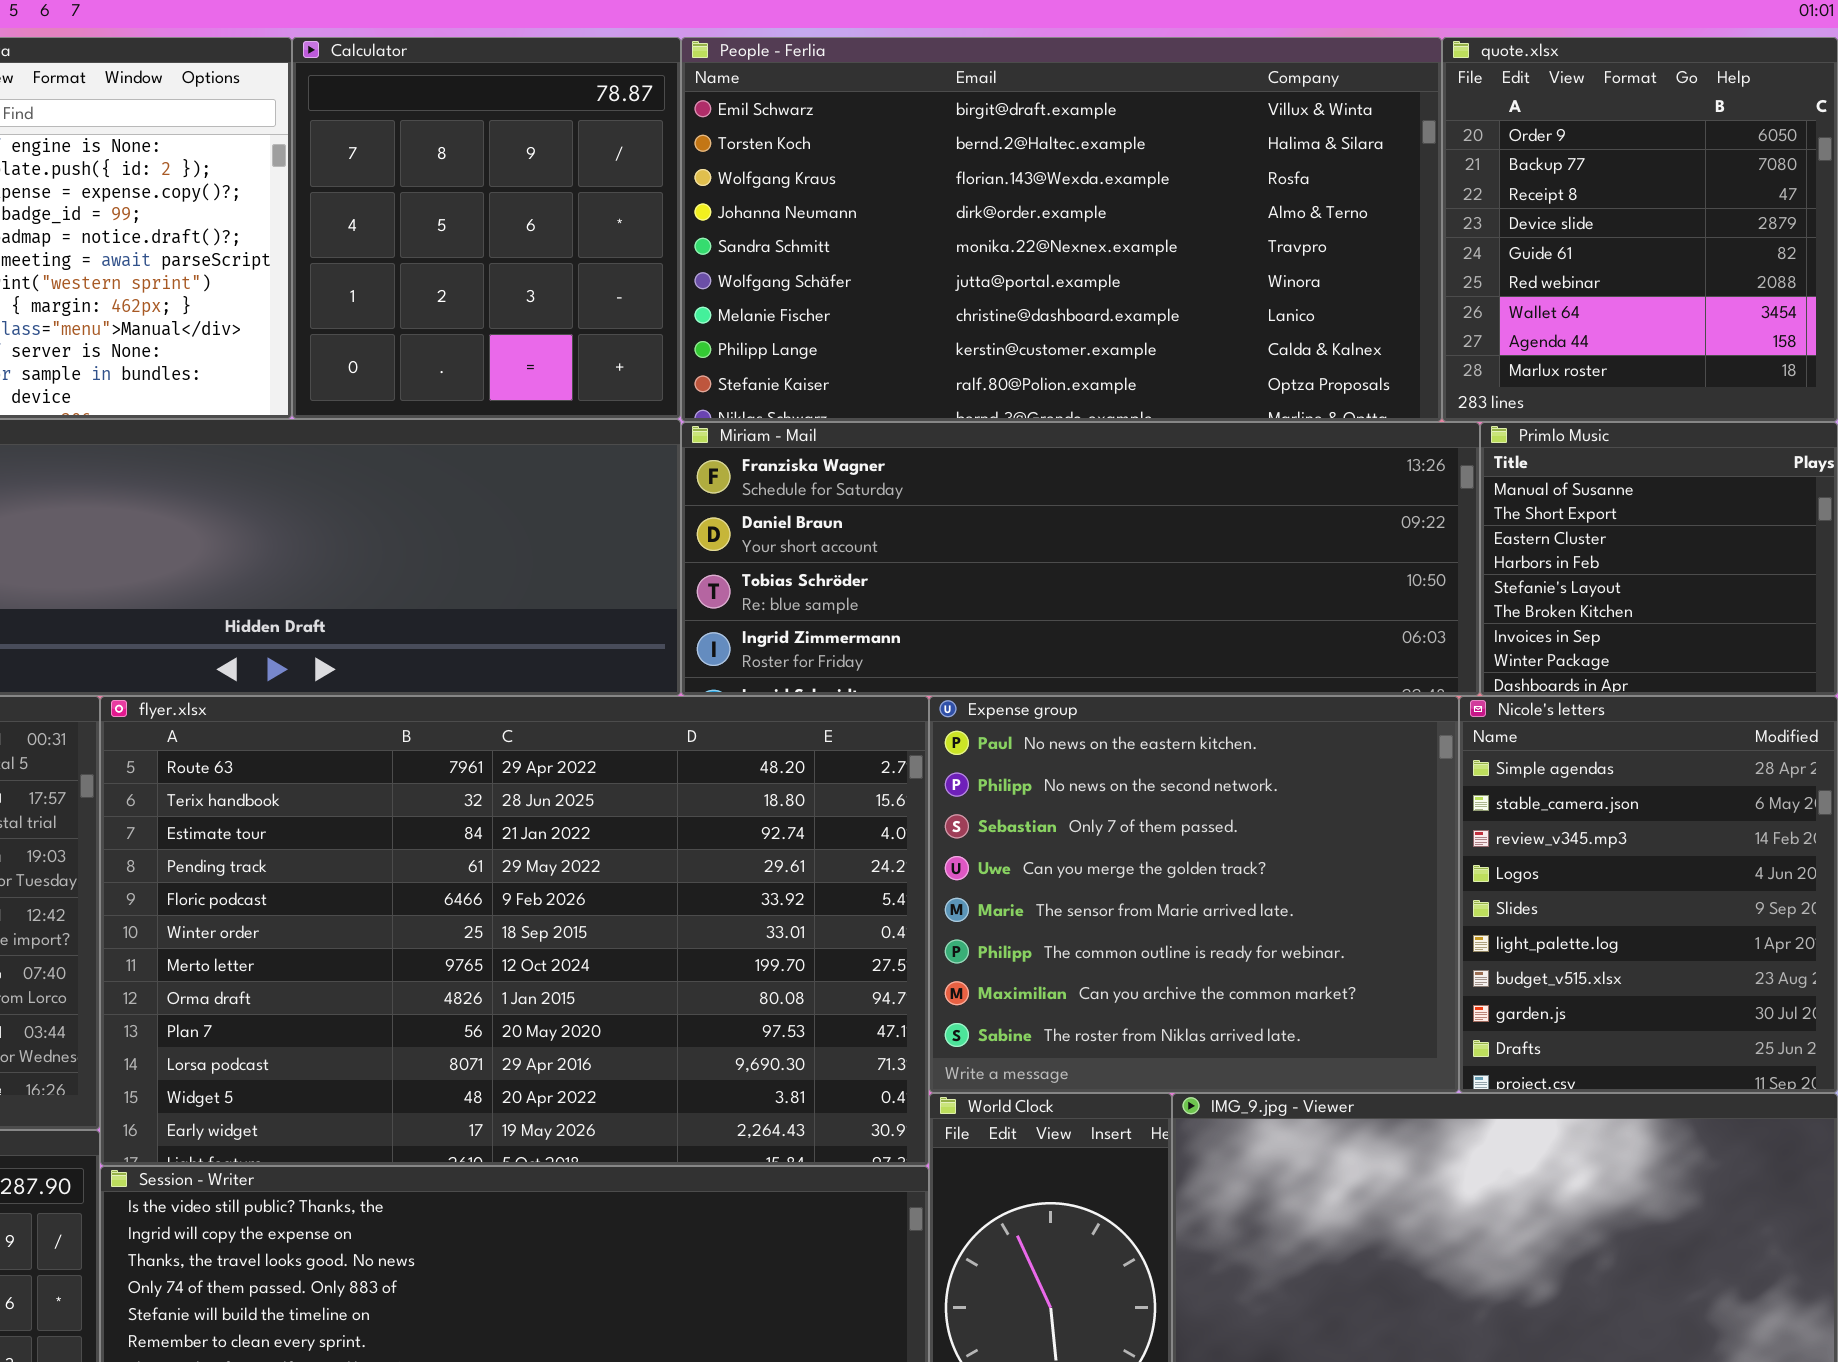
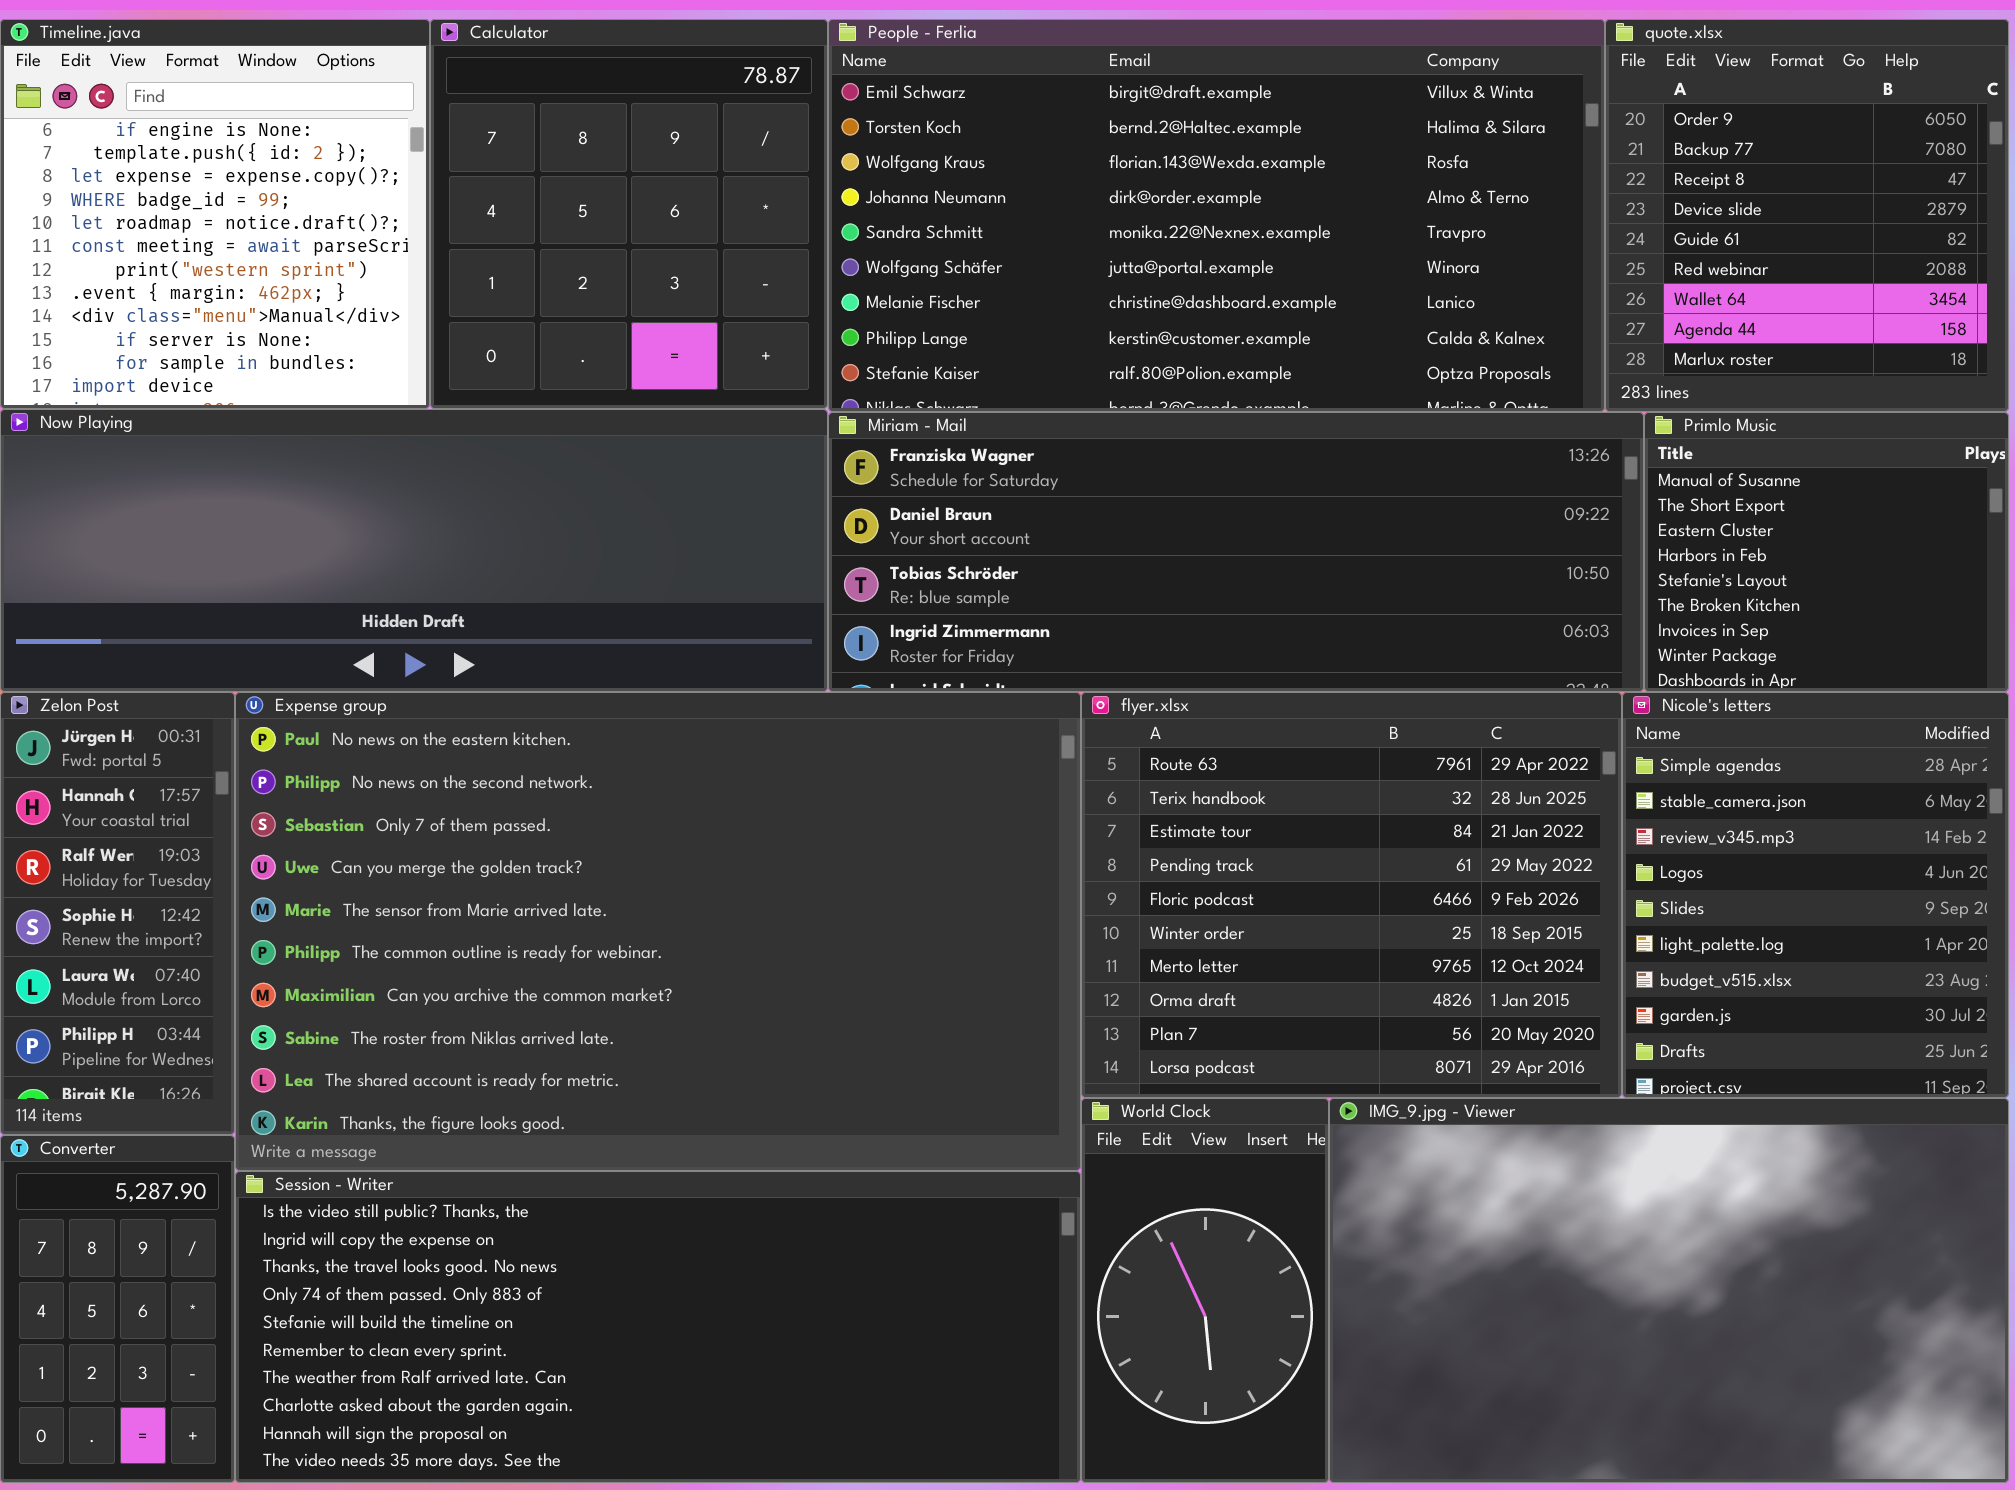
flyer.xlsx: [100,696,929,1166] -> [1081,692,1622,1098], moved, resized
Expense group: [929,696,1459,1093] -> [235,692,1081,1171], moved, resized

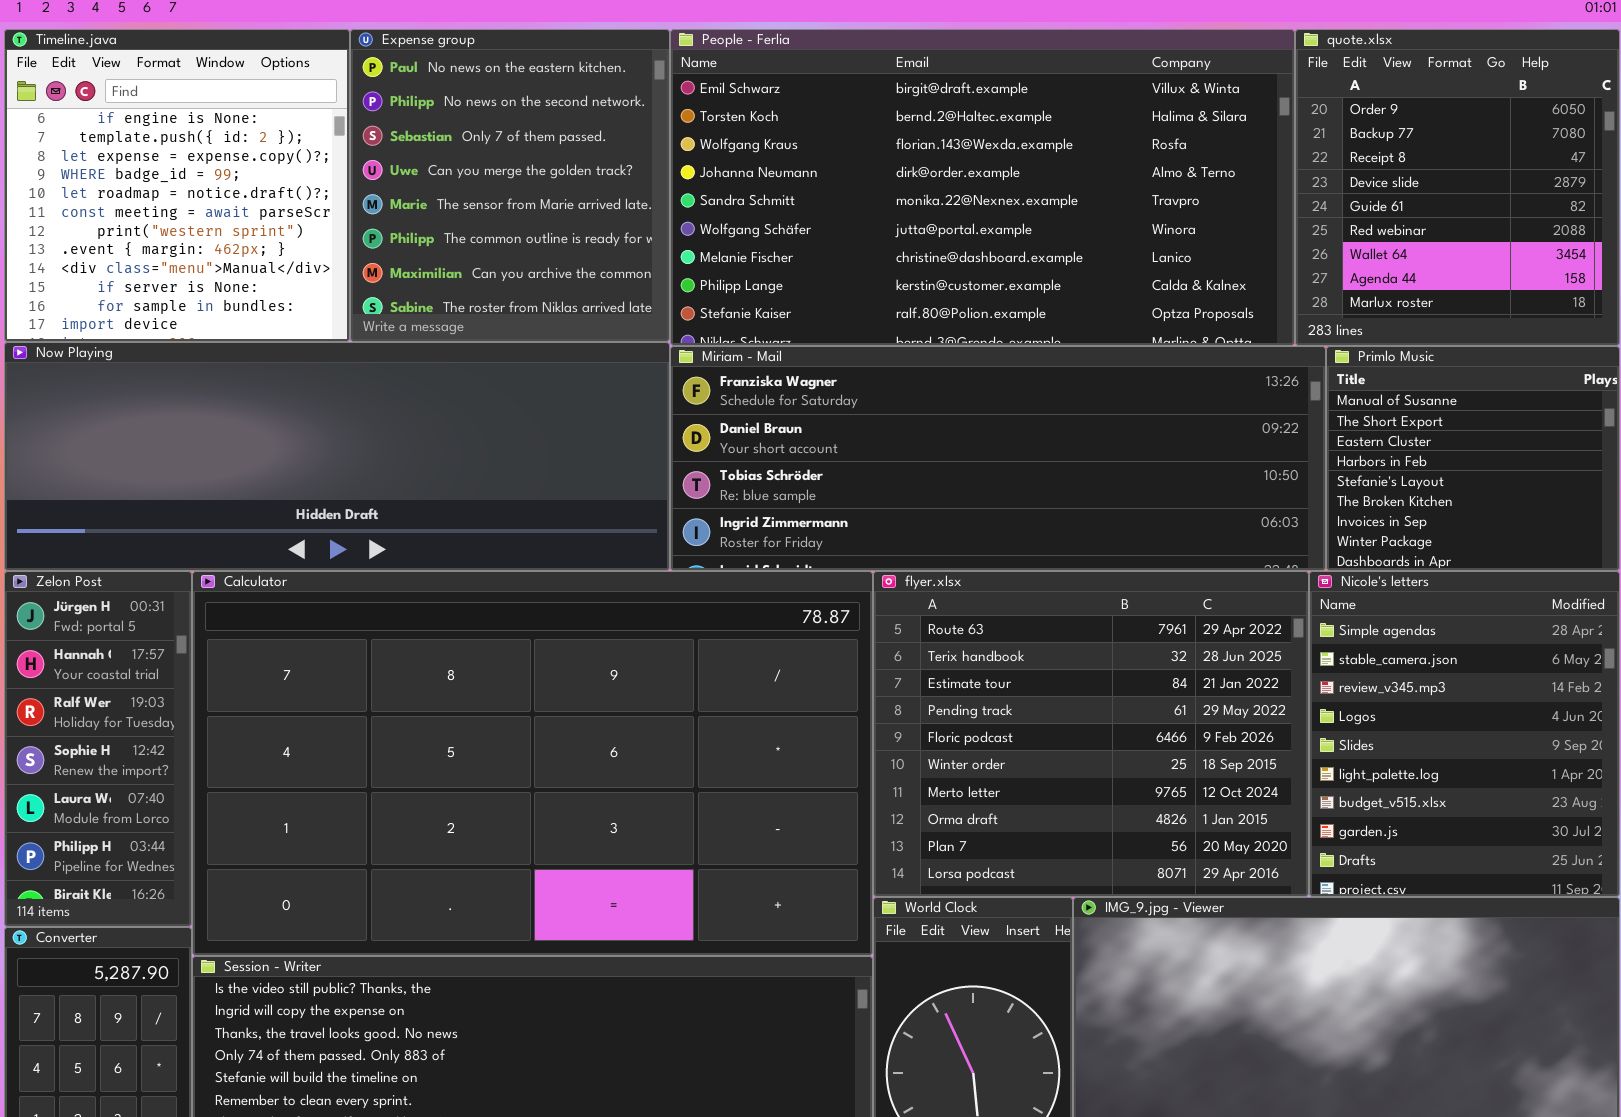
Calculator: [430,19,828,409] -> [192,571,873,956], moved, resized
Expense group: [235,692,1081,1171] -> [350,29,670,342], moved, resized

